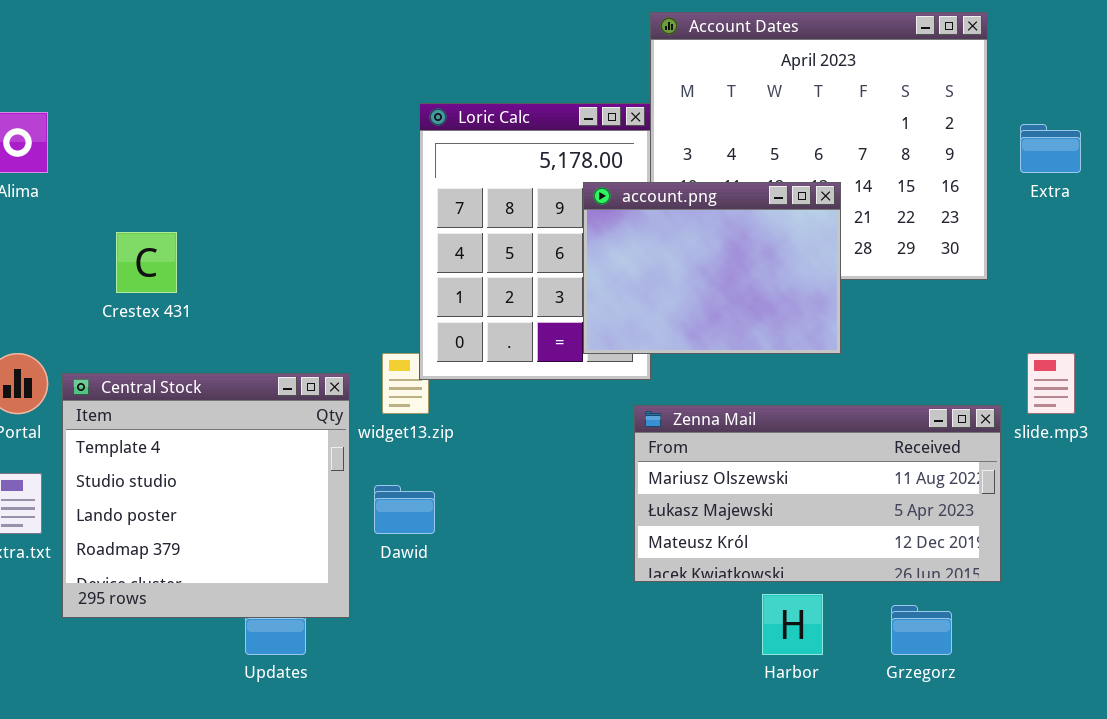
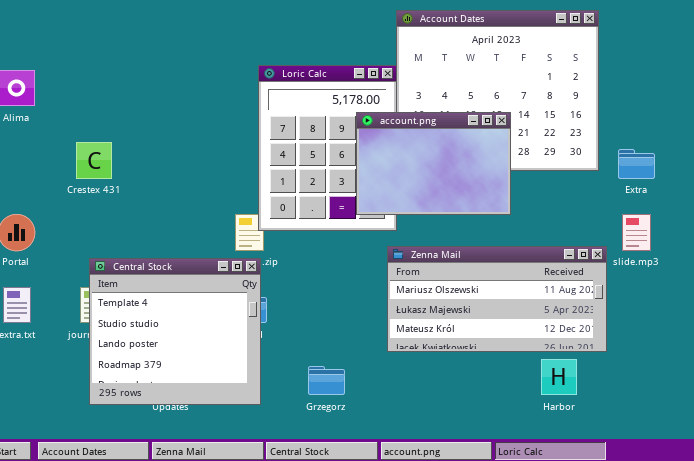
Extra: [1020,124,1081,173] -> [618,149,655,179], moved
Central Stock: [62,373,350,618] -> [89,258,261,405], moved
Harbor: [762,594,823,655] -> [541,359,577,395], moved
Grzegorz: [891,605,952,655] -> [308,366,345,395], moved

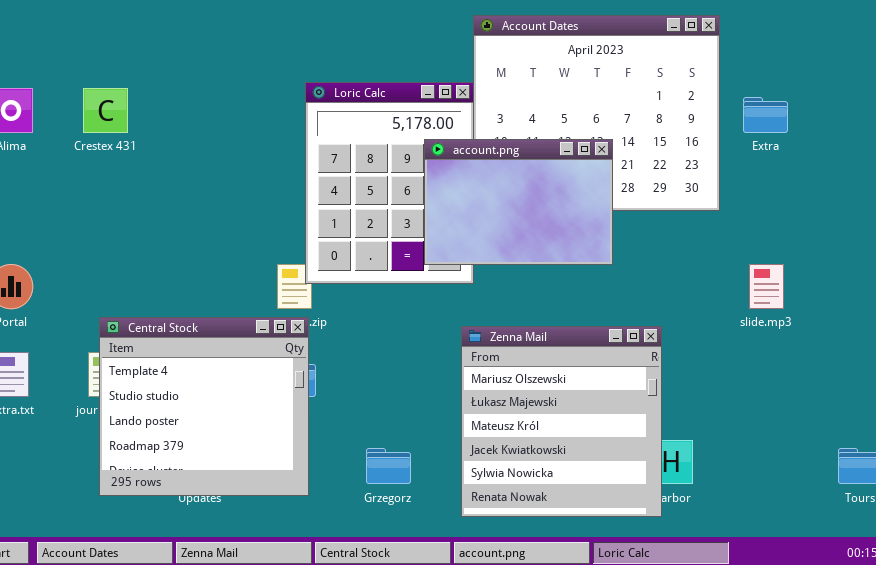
Crestex 431: [76,142,112,179] -> [83,88,128,133], moved
Extra: [618,149,655,179] -> [743,97,788,133], moved
Zenna Mail: [387,246,607,352] -> [461,326,662,517], moved, resized

